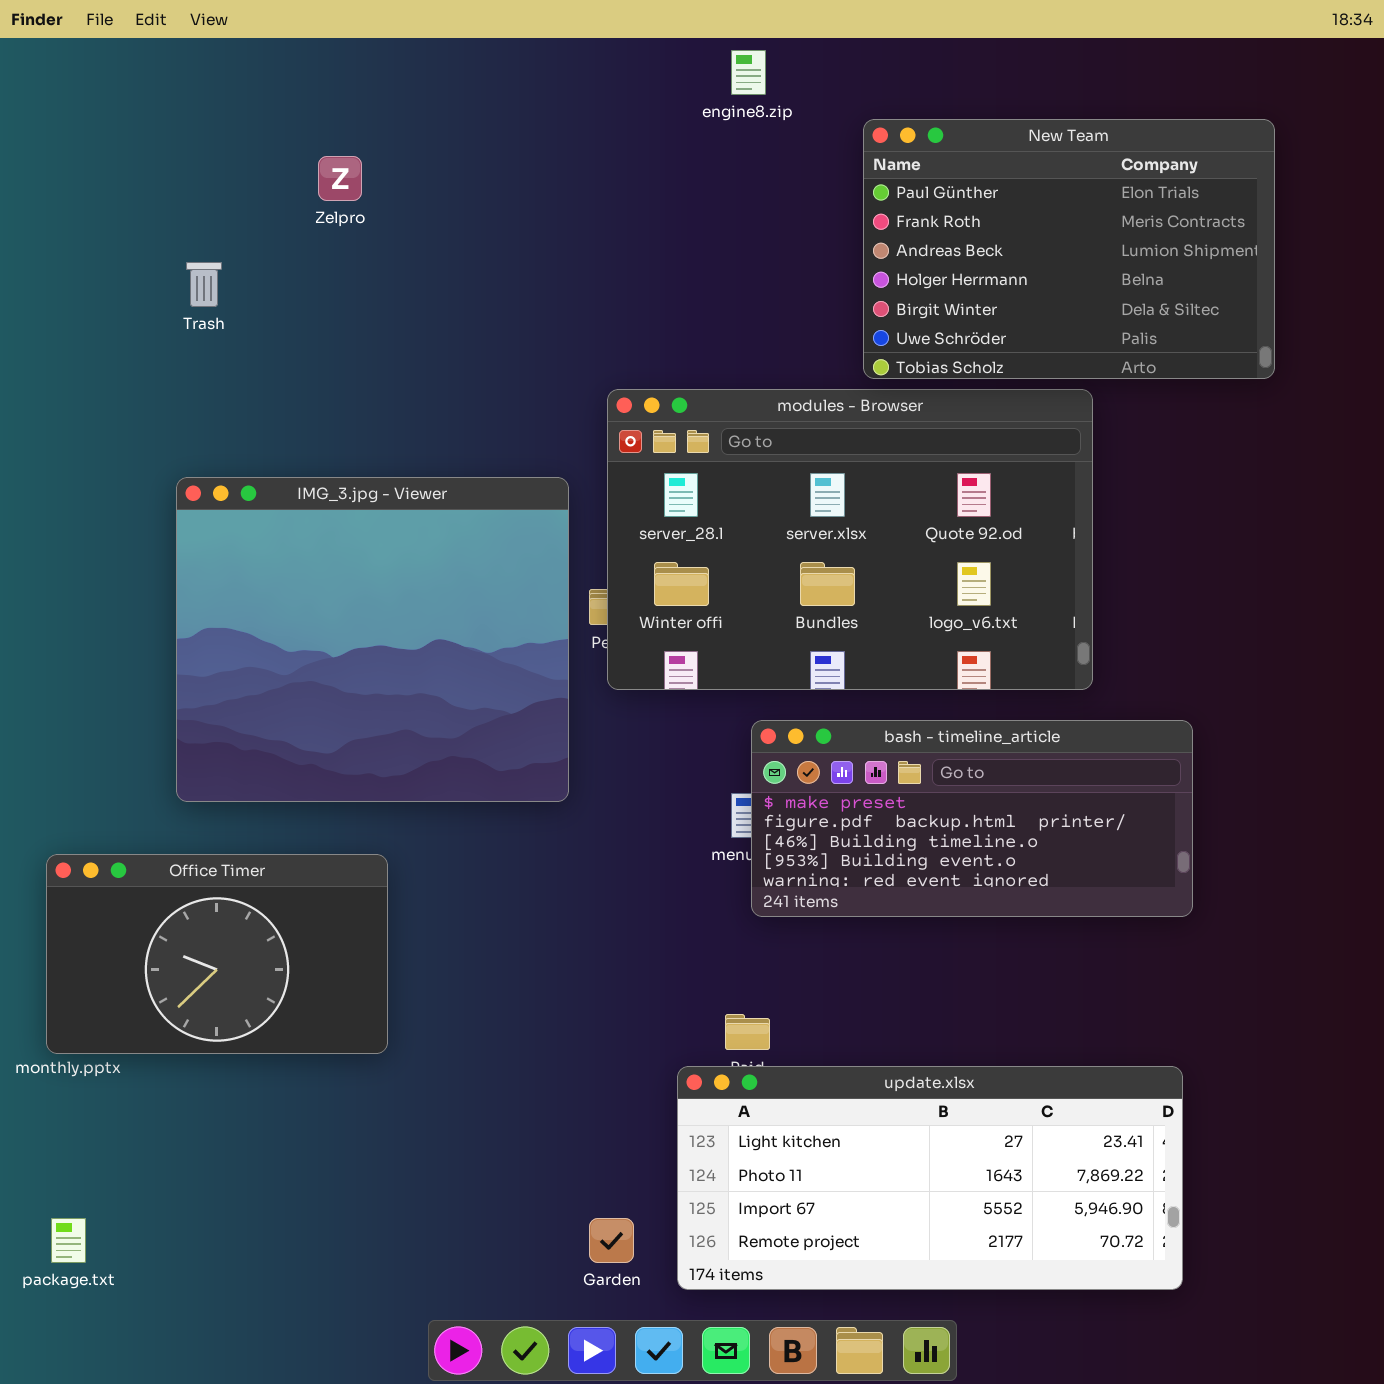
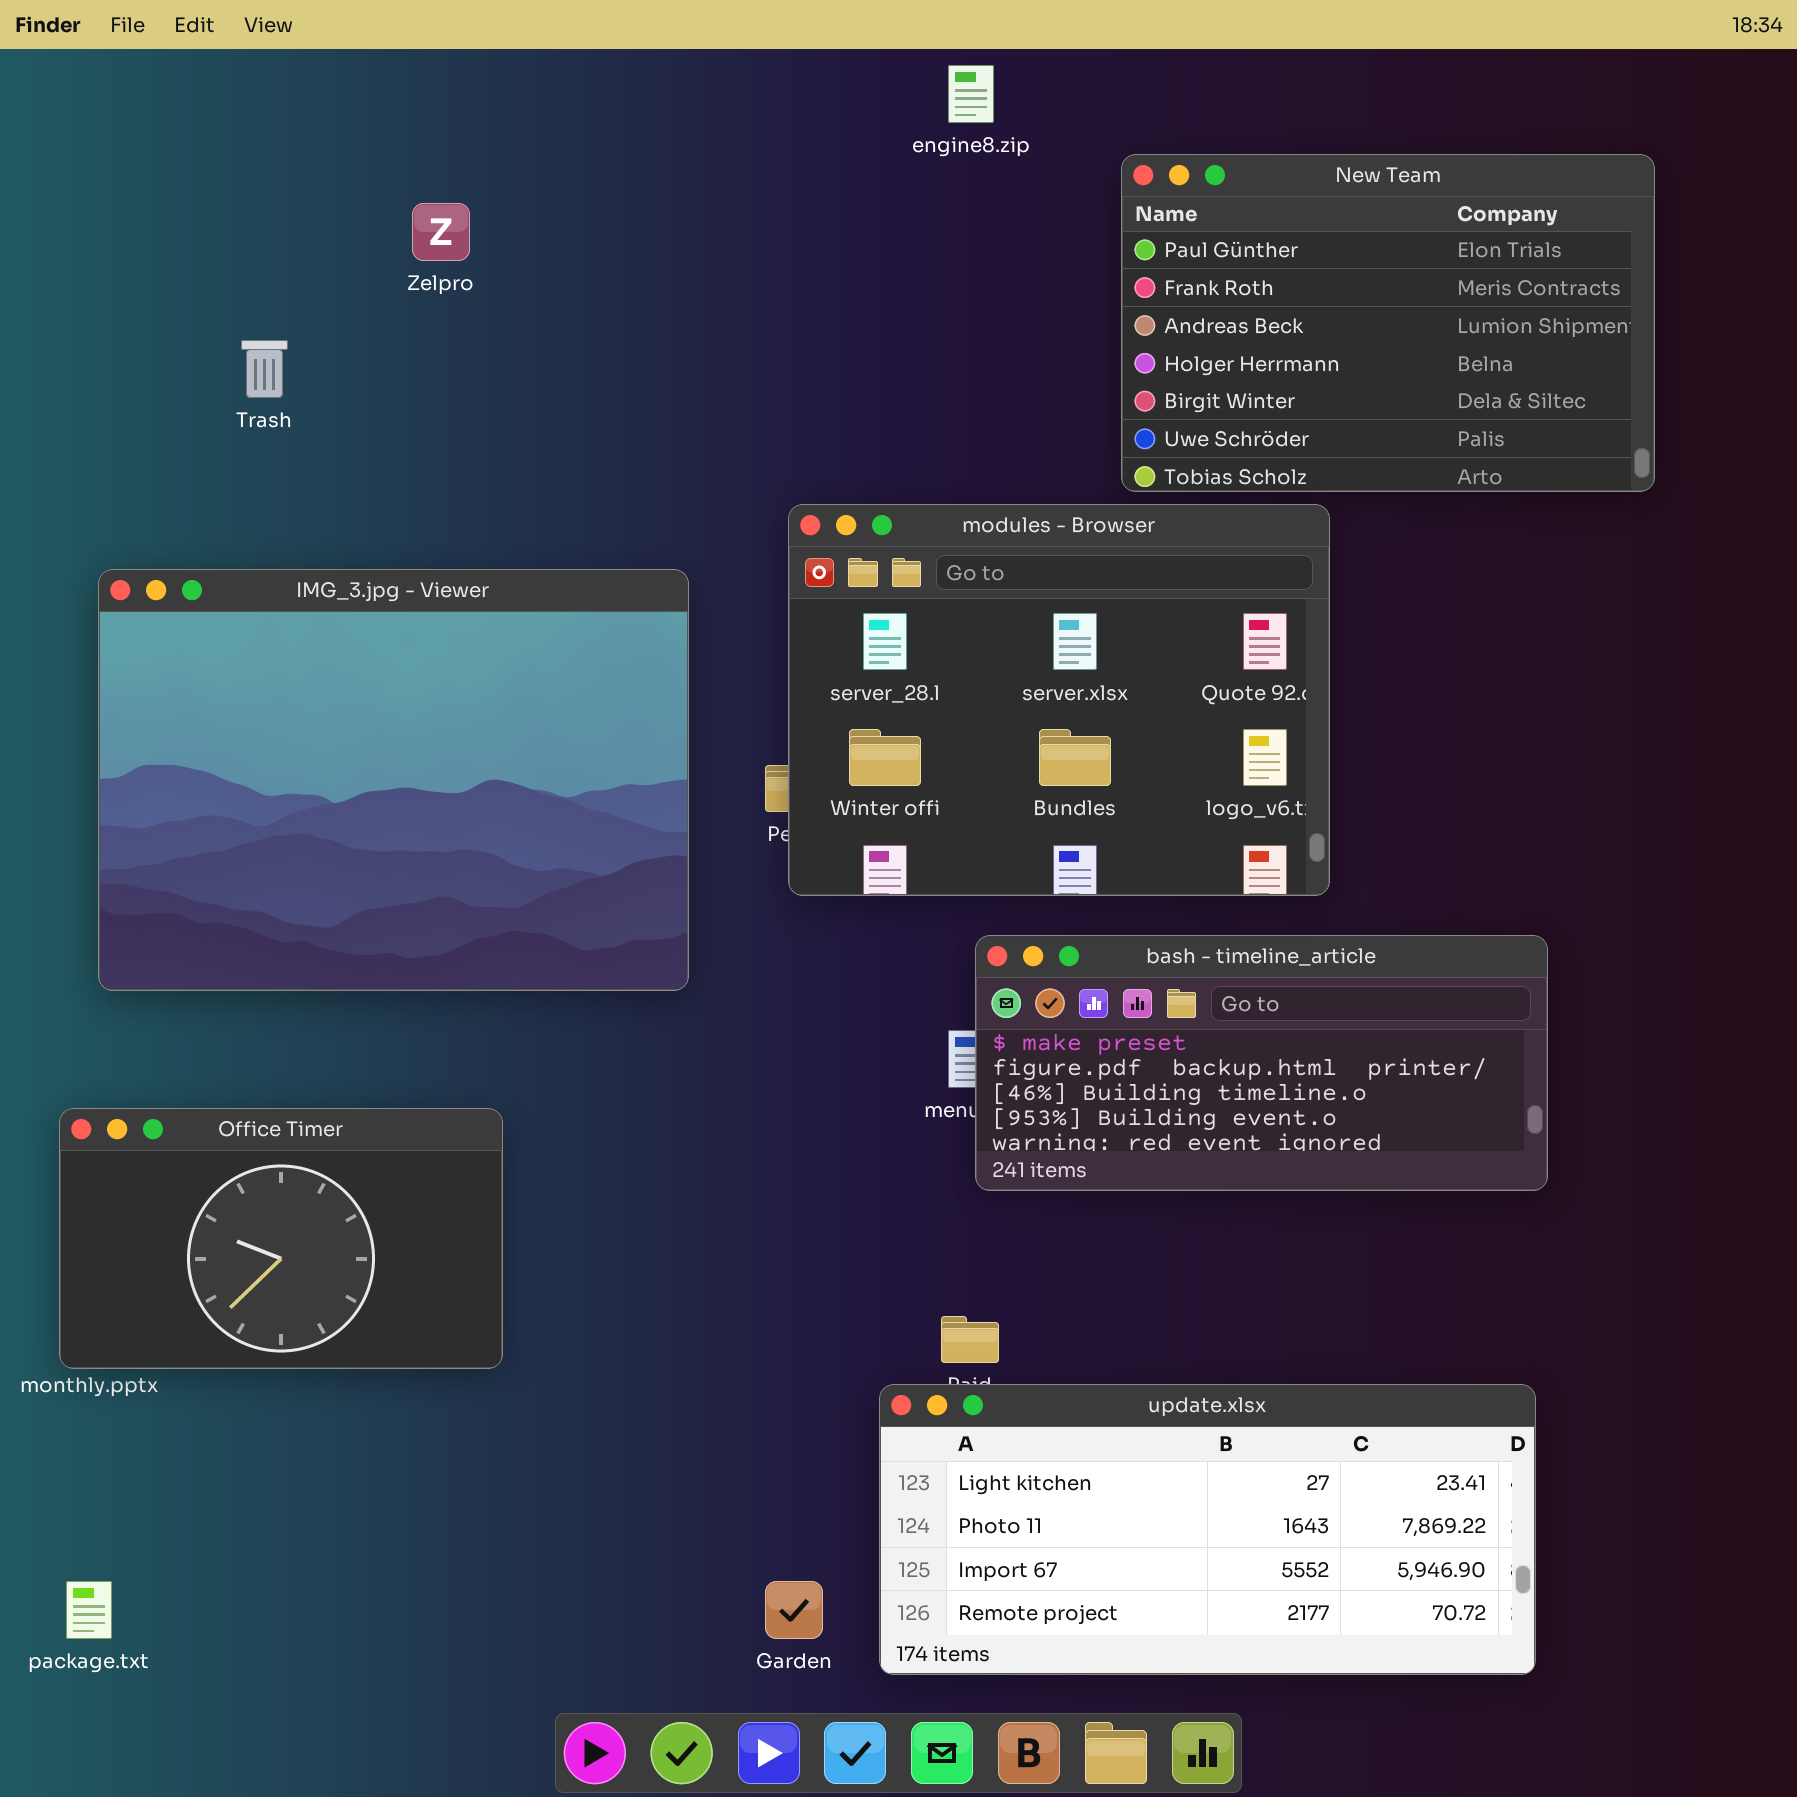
modules - Browser: [607,389,1093,690] -> [788,504,1330,896], resized
IMG_3.jpg - Viewer: [176,477,569,802] -> [98,569,689,991], moved, resized

